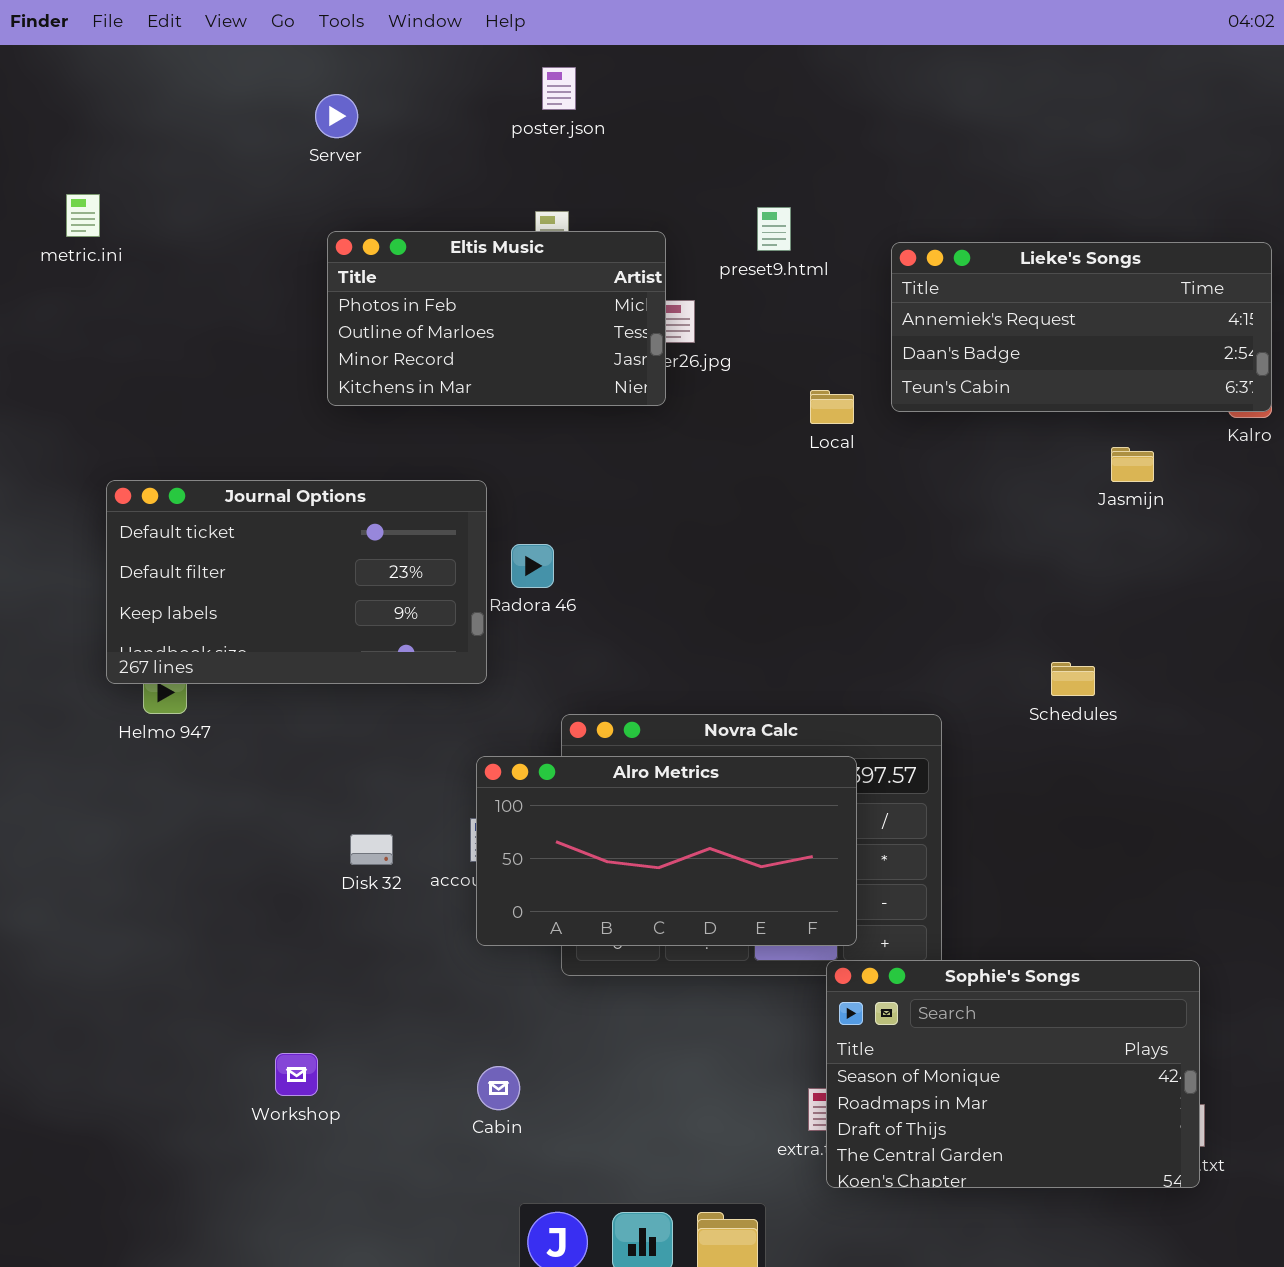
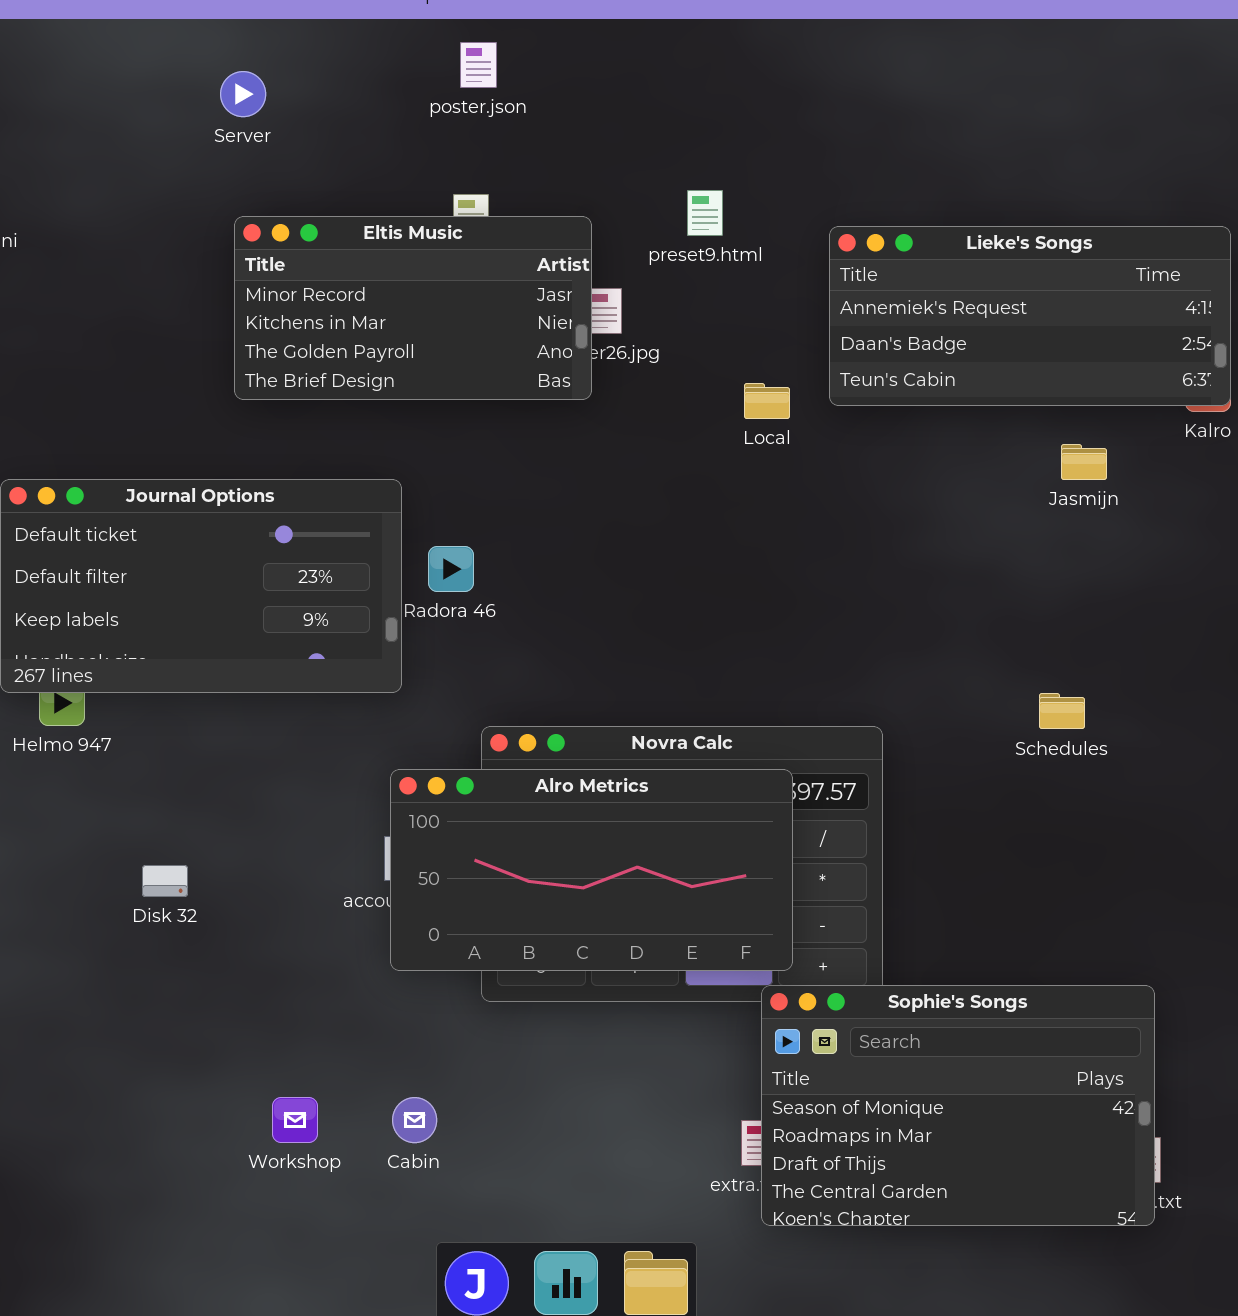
Eltis Music: [327,231,666,406] -> [234,216,592,400], scrolled down 2 rows
Schedules: [1051,662,1095,696] -> [1039,693,1085,729], moved
Disk 32: [350,834,393,865] -> [142,865,188,897], moved
Workshop: [275,1053,318,1096] -> [272,1097,318,1143], moved

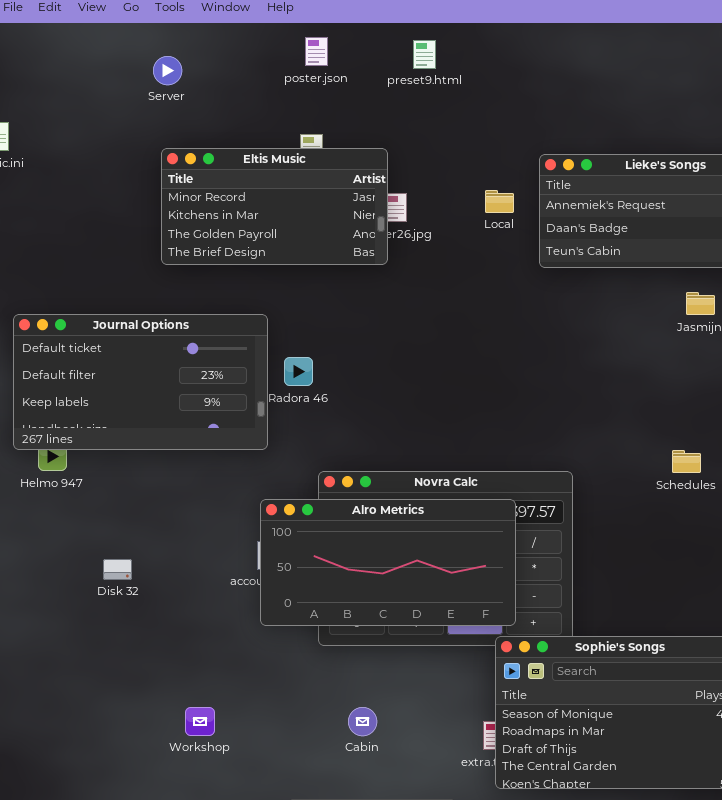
preset9.html: [687,190,723,236] -> [413,40,436,69], moved
Local: [744,383,790,419] -> [485,190,514,213], moved
Cabin: [392,1097,437,1143] -> [348,707,377,736], moved

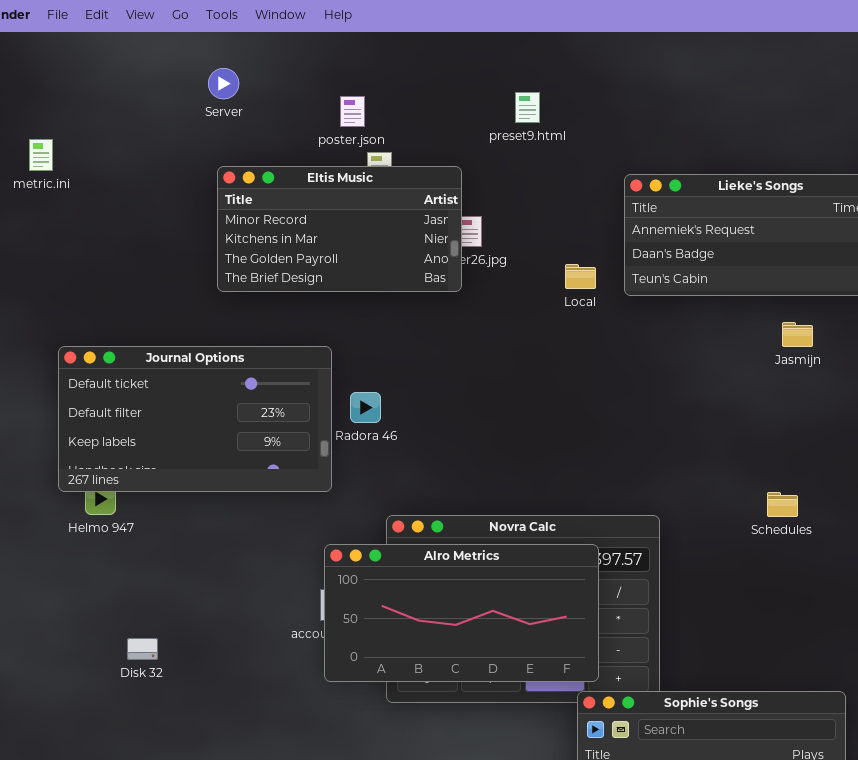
poster.json: [305,37,328,66] -> [340,96,365,127], moved
preset9.html: [413,40,436,69] -> [515,92,540,123], moved
Local: [485,190,514,213] -> [565,264,596,289], moved
Disk 32: [103,559,132,580] -> [127,638,158,660], moved

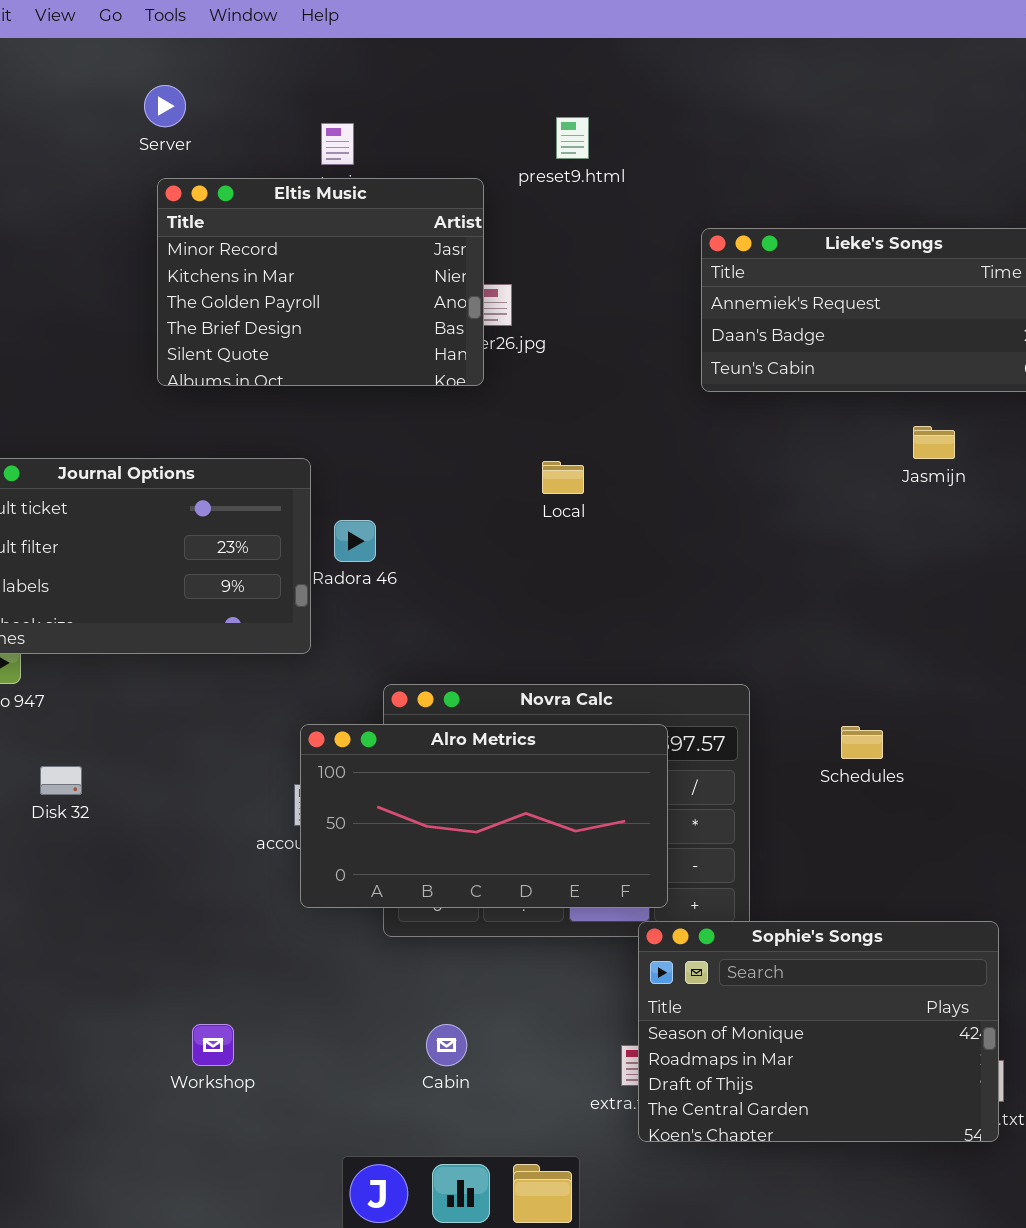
Eltis Music: [217,166,462,292] -> [157,178,484,386], resized
Local: [565,264,596,289] -> [542,461,584,494], moved
Schedules: [767,492,798,517] -> [841,726,883,759], moved
Disk 32: [127,638,158,660] -> [40,766,82,795], moved

